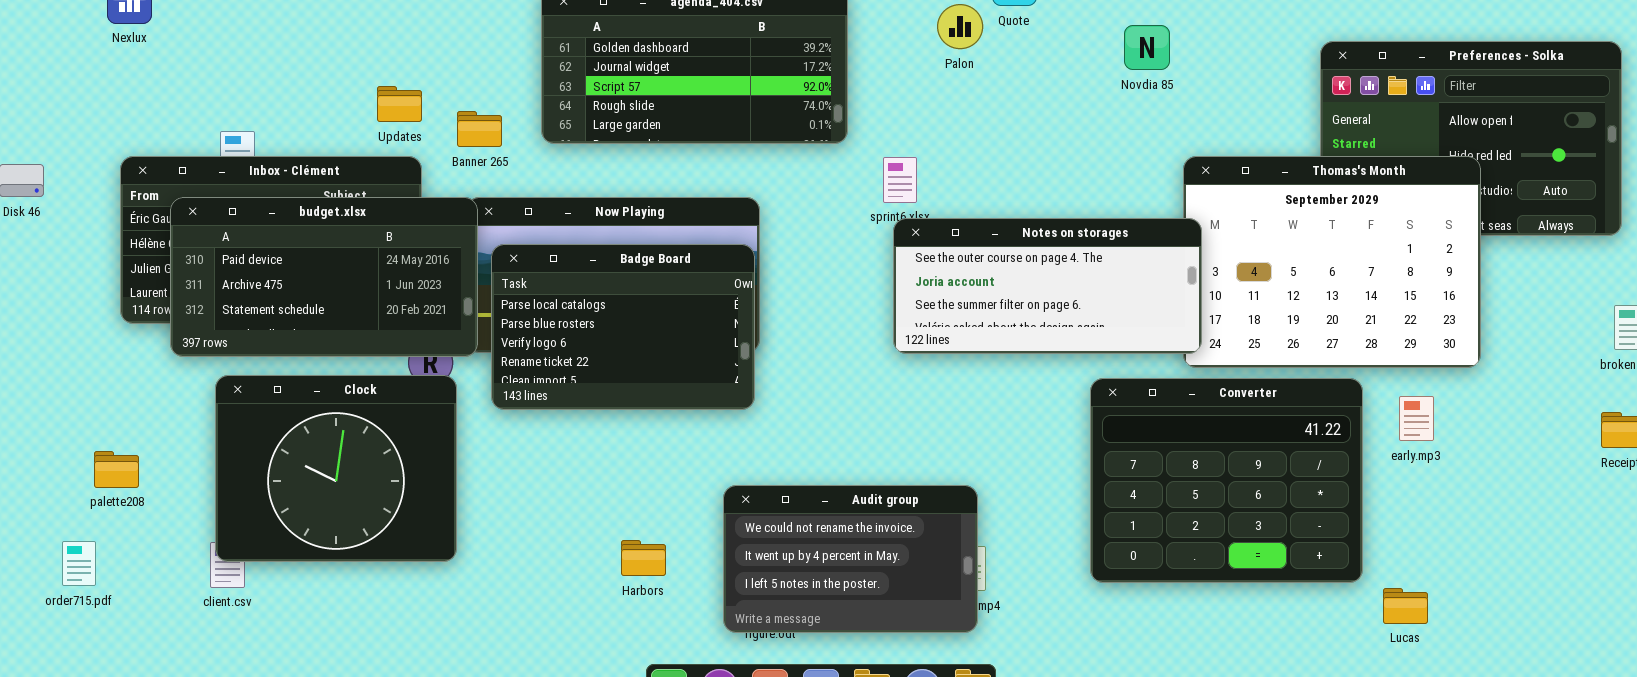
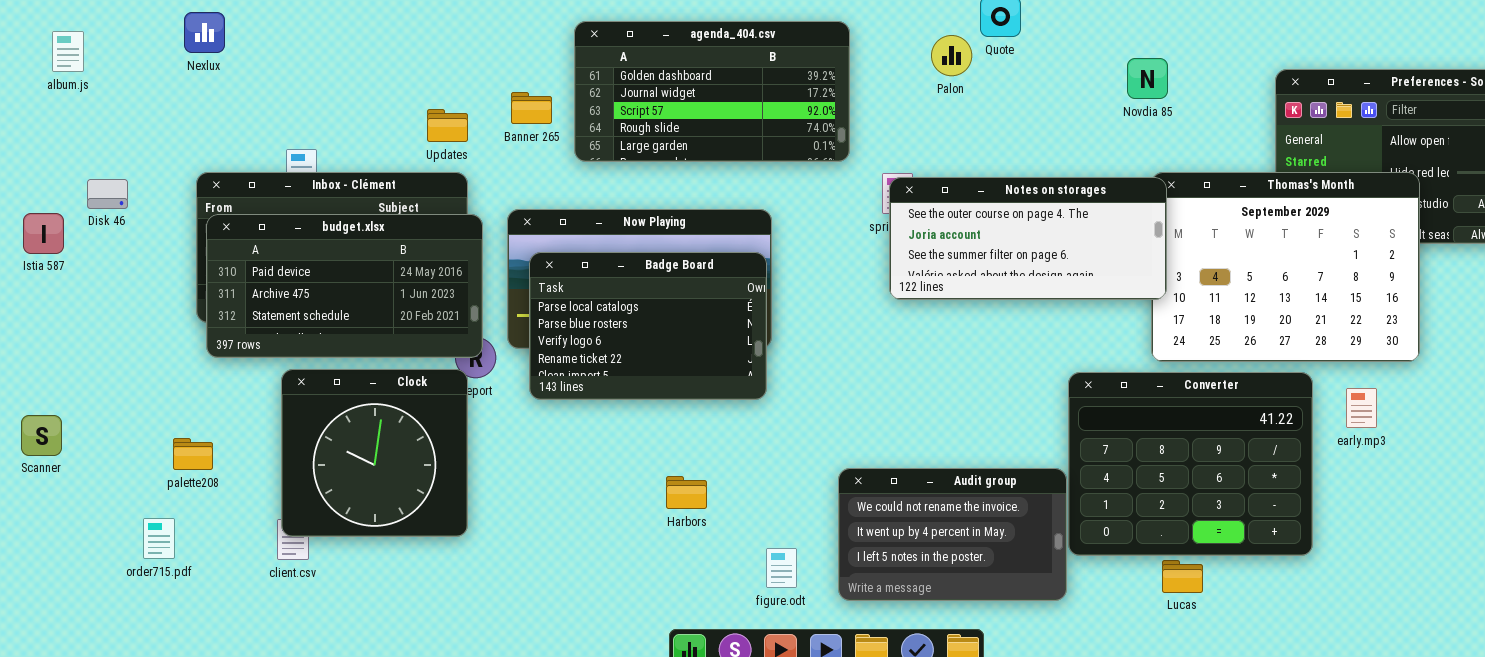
Novdia 85: [1124,25,1170,70] -> [1127,58,1168,99], moved
Banner 265: [457,111,502,147] -> [511,92,552,124], moved
budget.xlsx: [170,197,478,357] -> [206,214,483,358], moved
Notes on storages: [893,218,1202,354] -> [889,177,1167,300], moved
Clock: [215,375,457,562] -> [281,369,468,537], resized
Audit group: [723,485,978,633] -> [838,468,1067,601], moved
Harbors: [621,540,666,576] -> [666,476,707,509], moved
Lucas: [1383,588,1428,624] -> [1162,560,1203,593], moved

